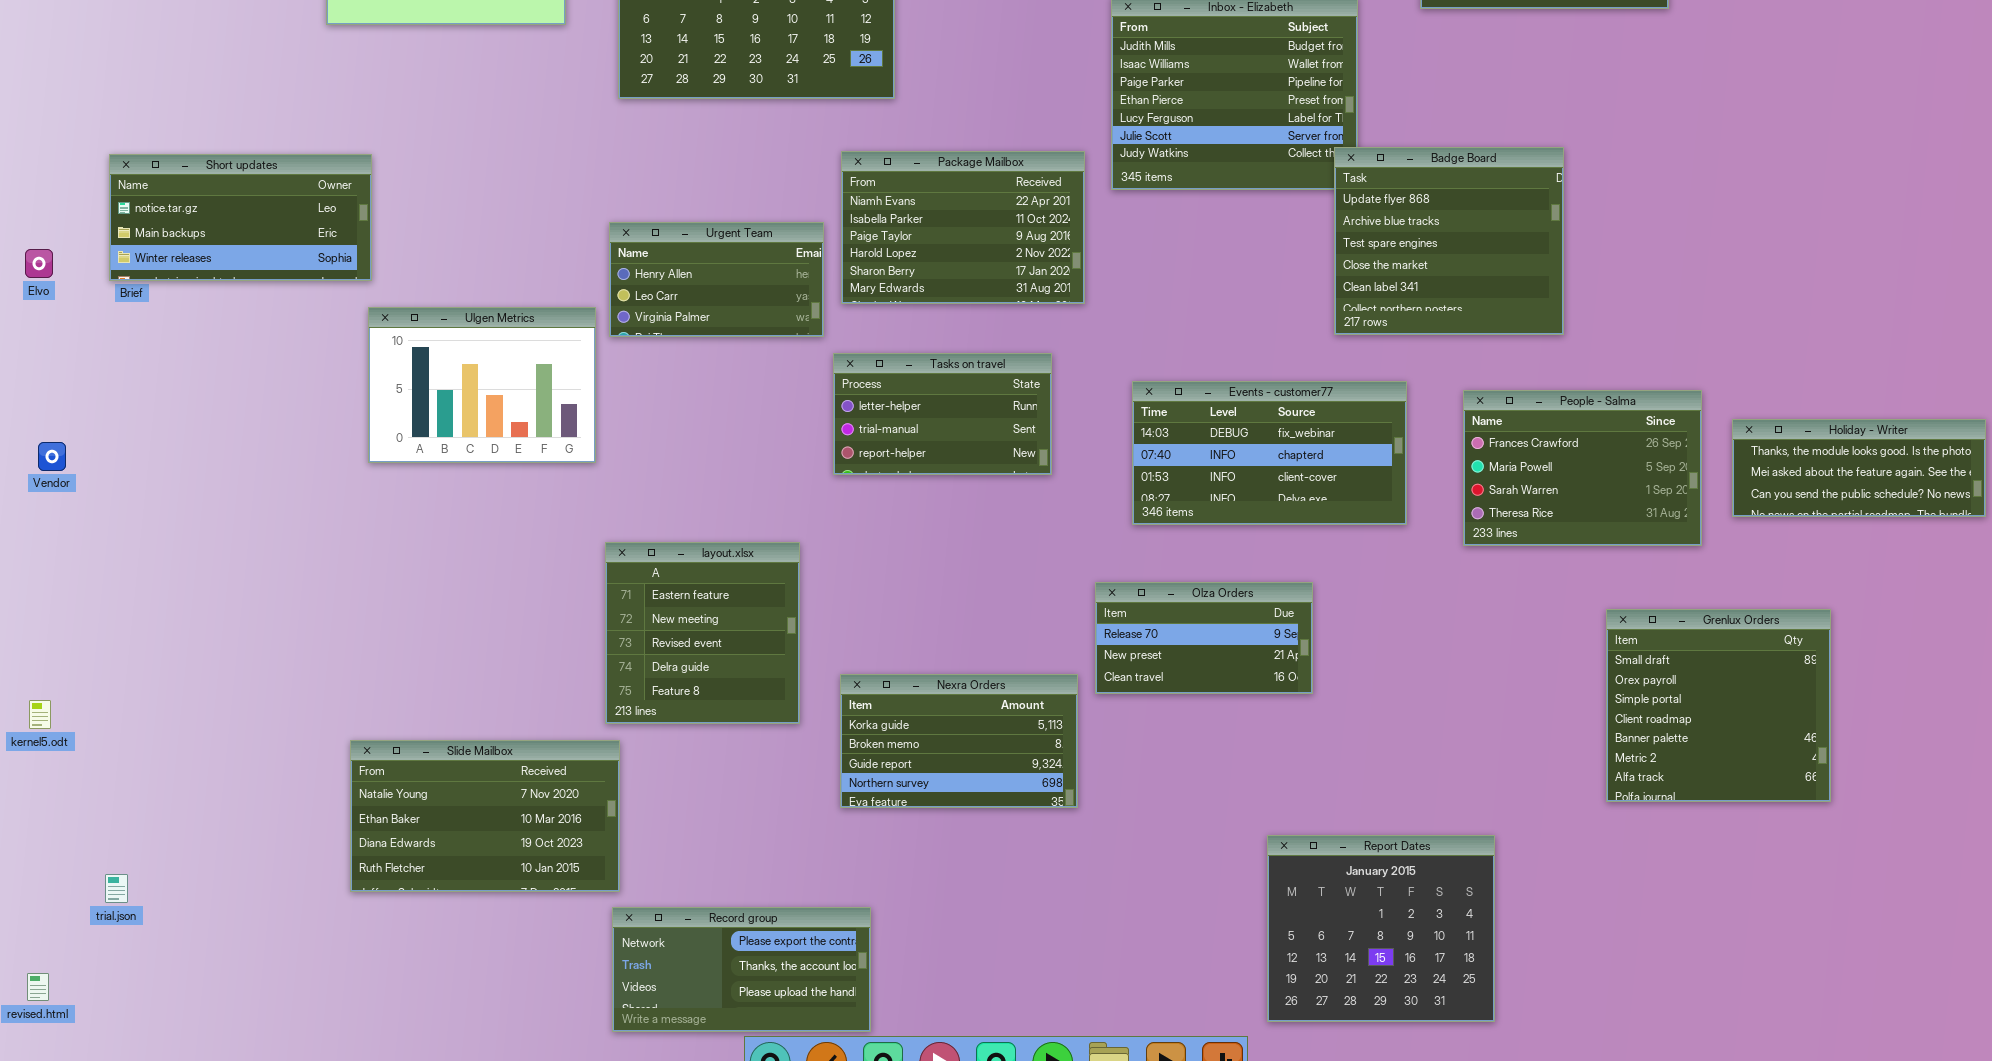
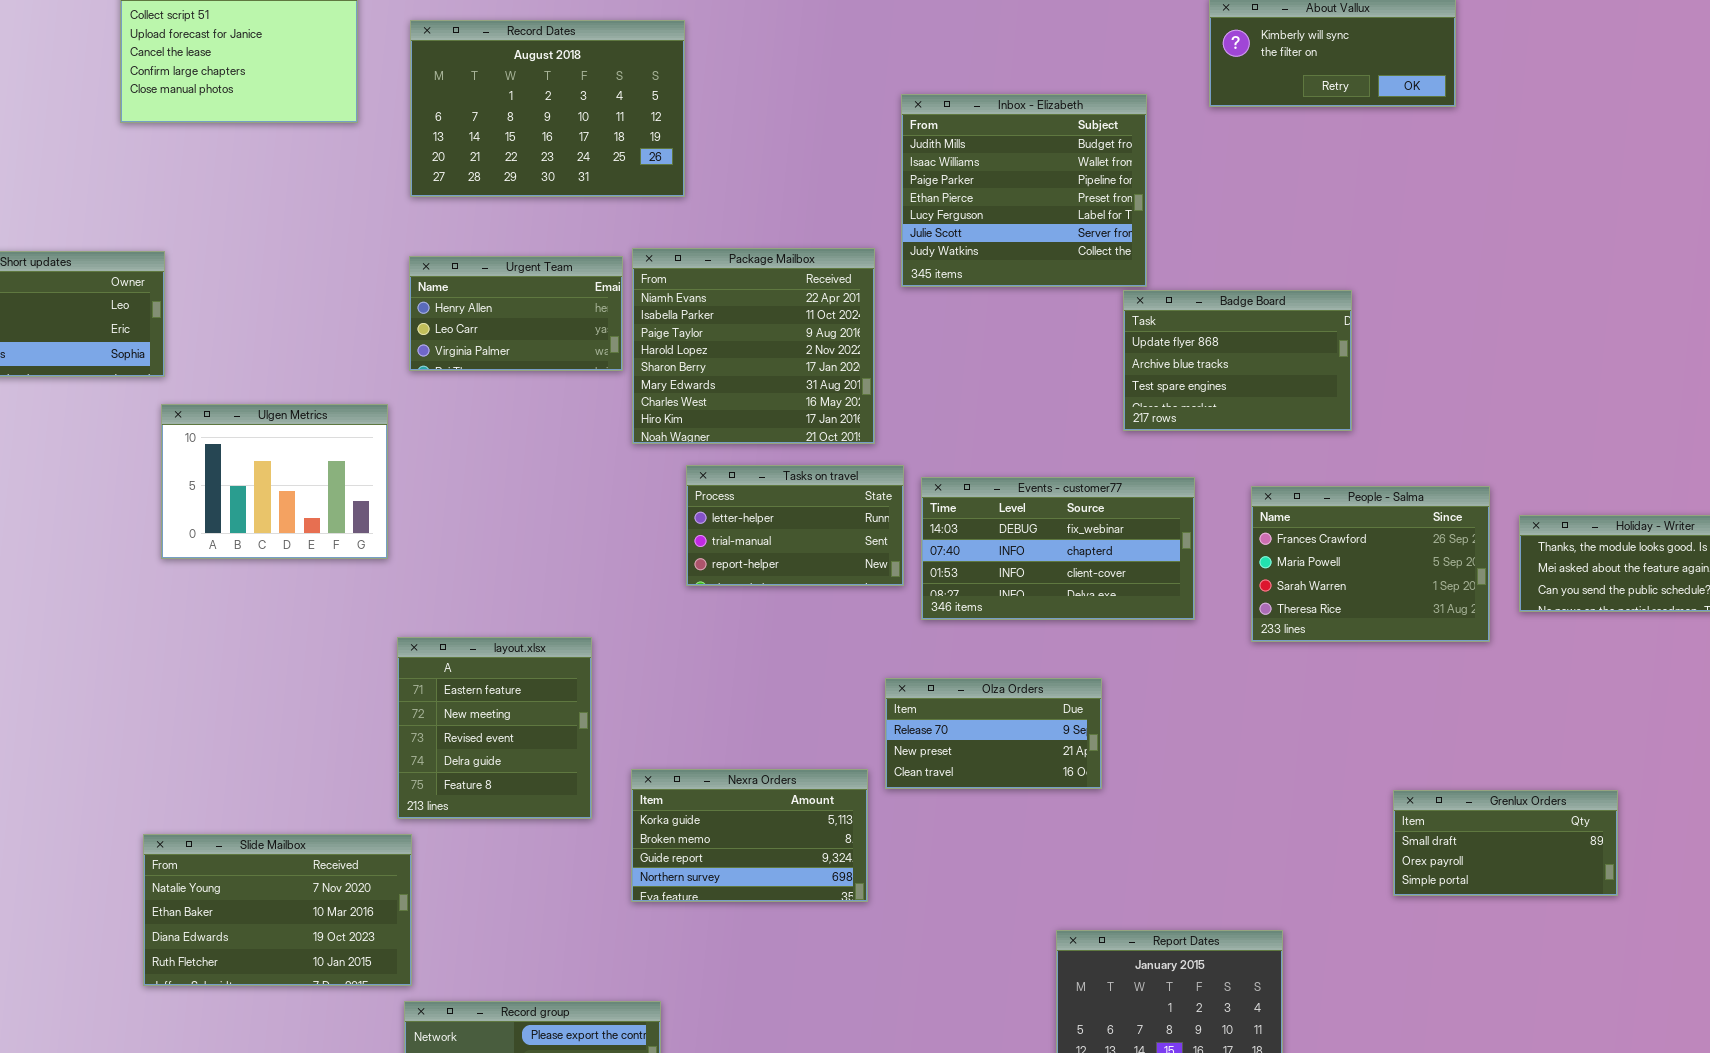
Badge Board: [1334,147,1564,335] -> [1123,290,1352,431], resized
Package Mailbox: [841,151,1085,304] -> [632,248,875,444], resized
Urgent Team: [609,222,824,337] -> [409,256,623,371], moved
Tasks on travel: [833,353,1052,475] -> [686,465,904,586], moved
Grenlux Orders: [1606,609,1831,802] -> [1393,790,1618,896], resized

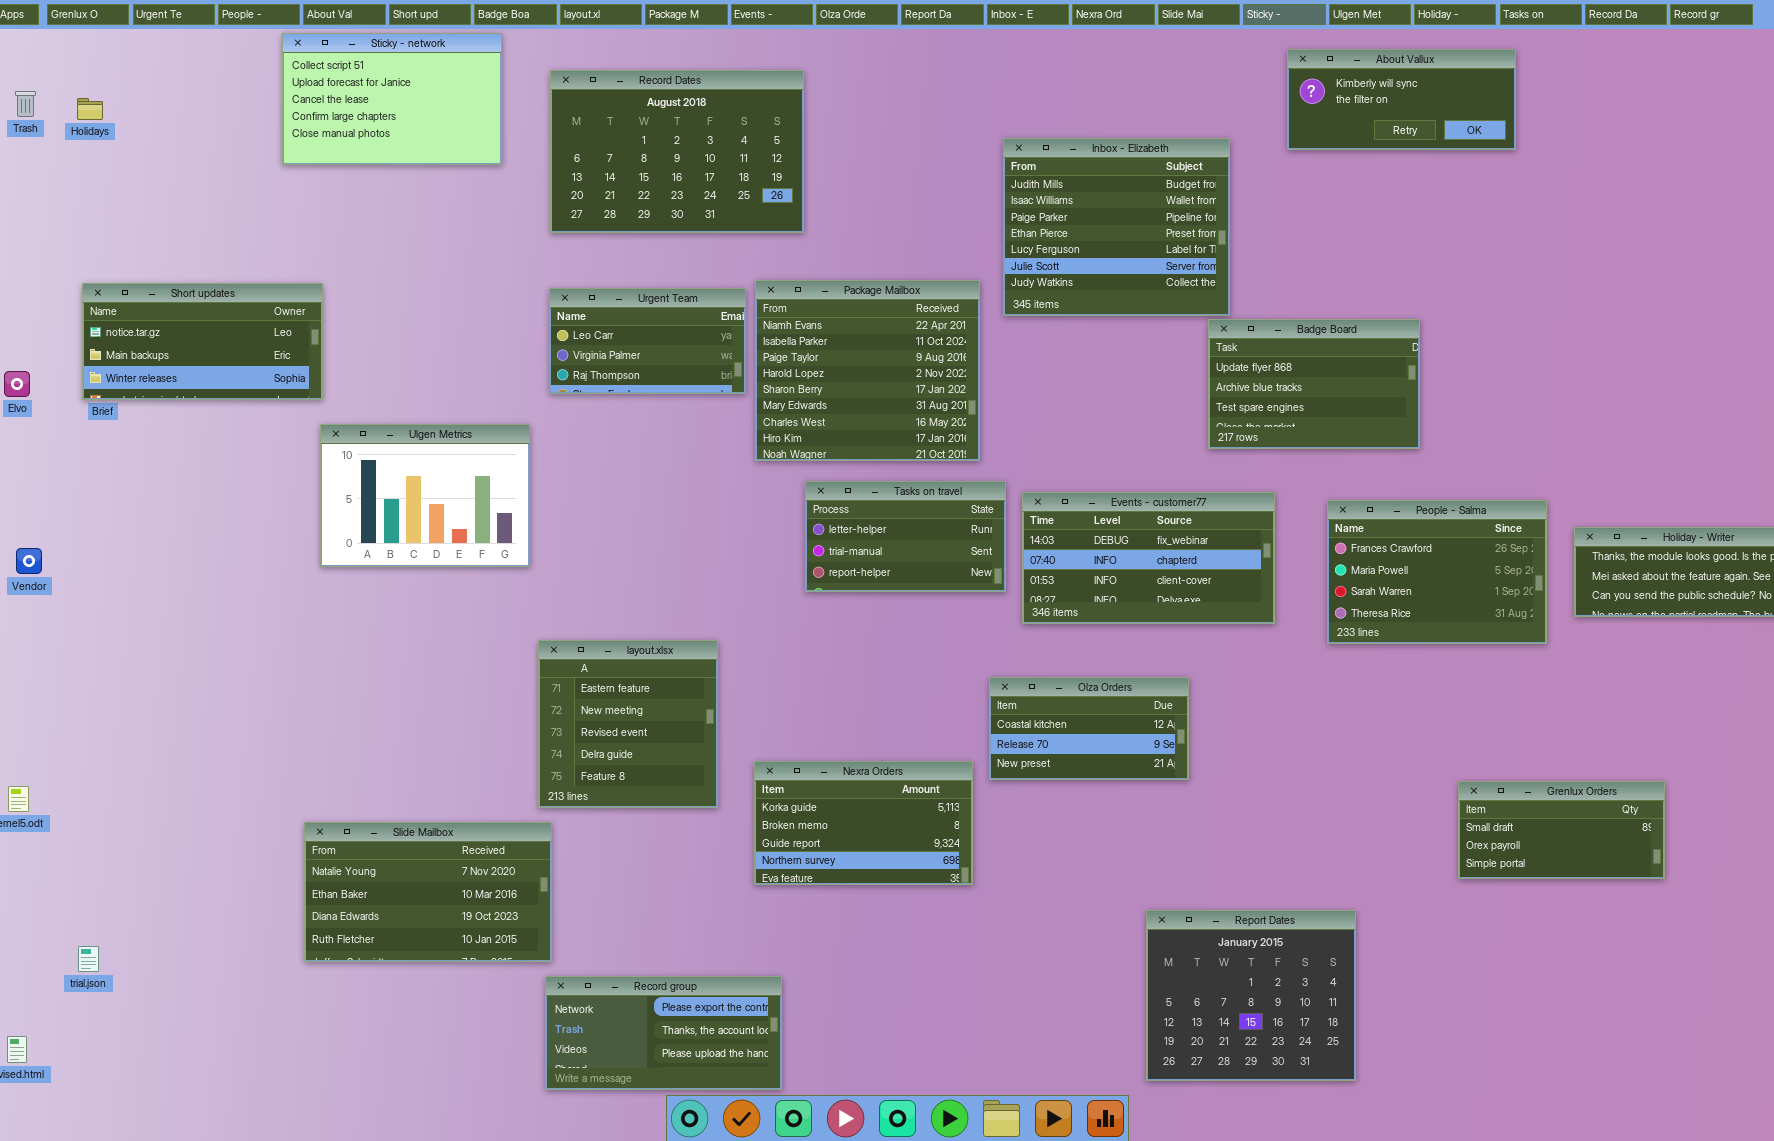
Urgent Team: [409,256,623,371] -> [549,288,746,394], scrolled down 1 row
Olza Orders: [885,678,1102,789] -> [989,677,1189,780], scrolled up 1 row

